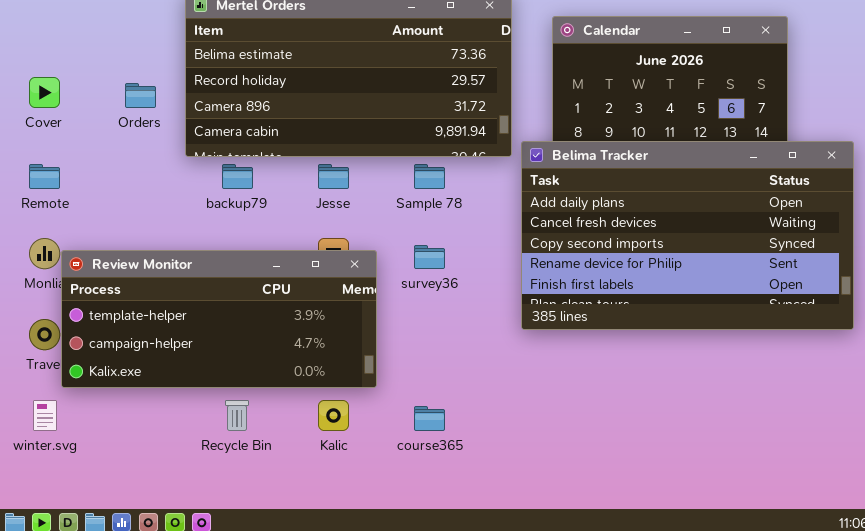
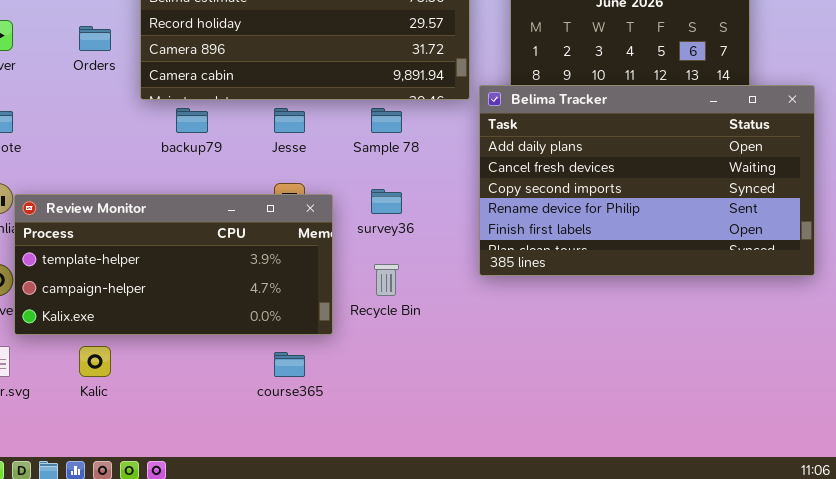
Recycle Bin: [225,400,249,431] -> [374,264,399,296], moved
Kalic: [318,400,349,431] -> [79,346,111,377], moved
course365: [414,406,445,431] -> [274,352,305,377], moved

